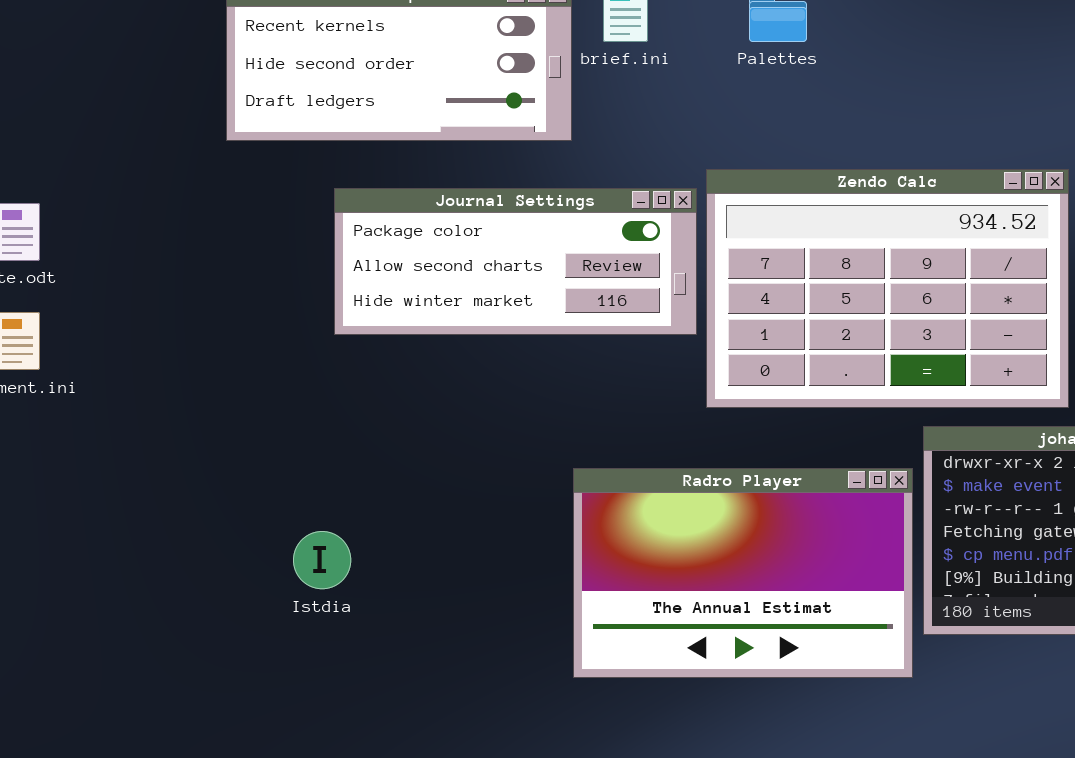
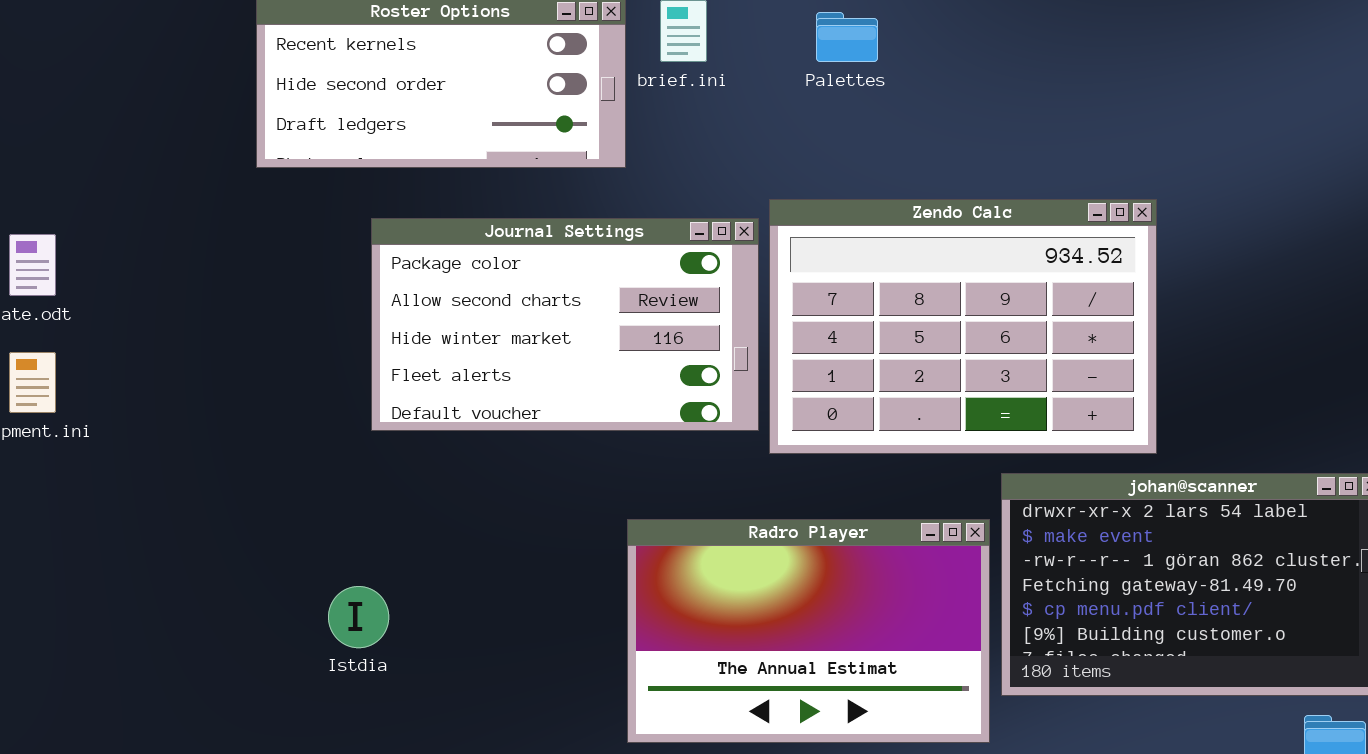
Journal Settings: [334,188,697,335] -> [371,218,759,431], resized

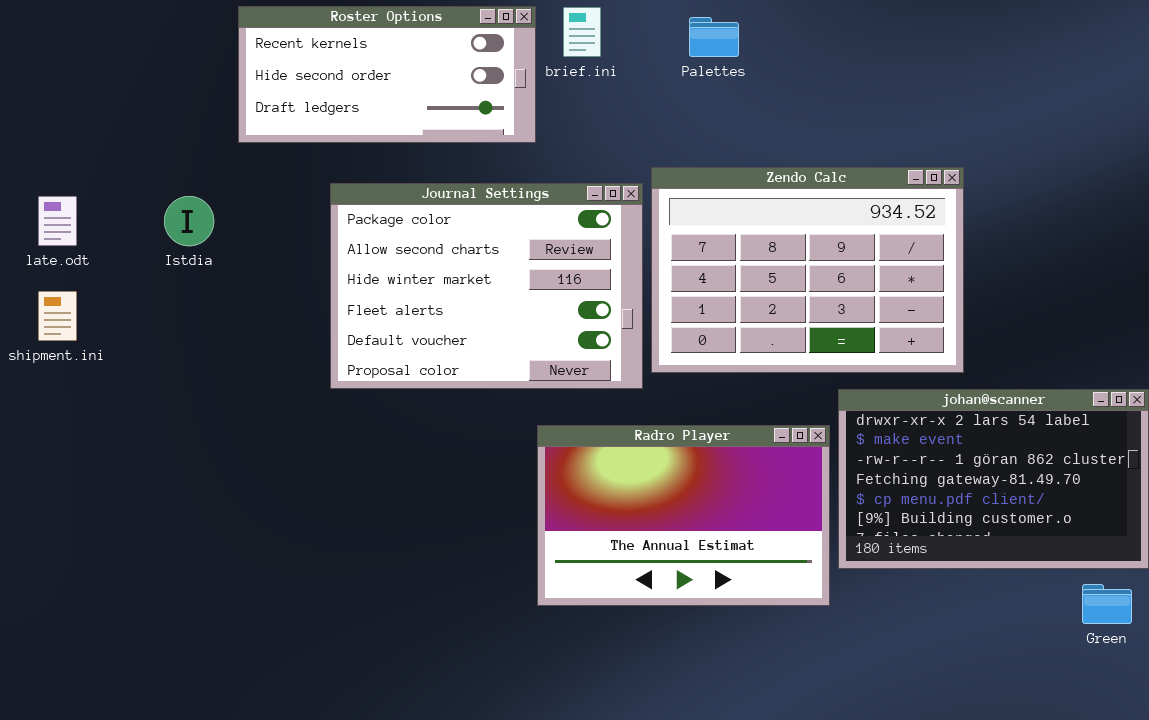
Journal Settings: [371,218,759,431] -> [330,183,643,389], resized
Istdia: [328,586,389,648] -> [164,196,214,246], moved

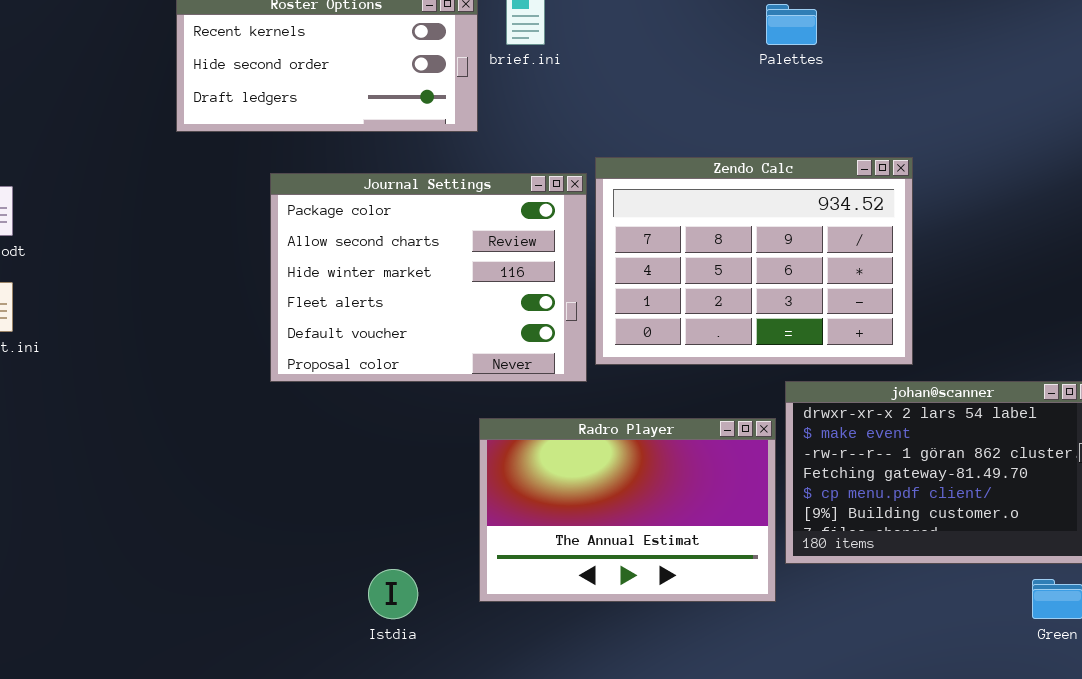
Palettes: [689,17,739,57] -> [766,4,817,45], moved
Istdia: [164,196,214,246] -> [368,569,418,619], moved

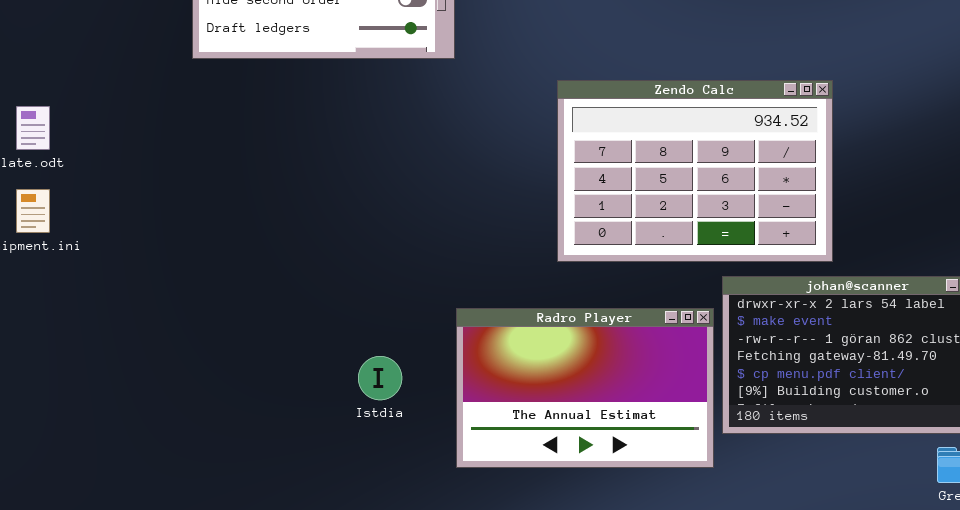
Journal Settings: [270,173,587,382] -> none, closed
Istdia: [368,569,418,619] -> [358,356,402,400], moved

